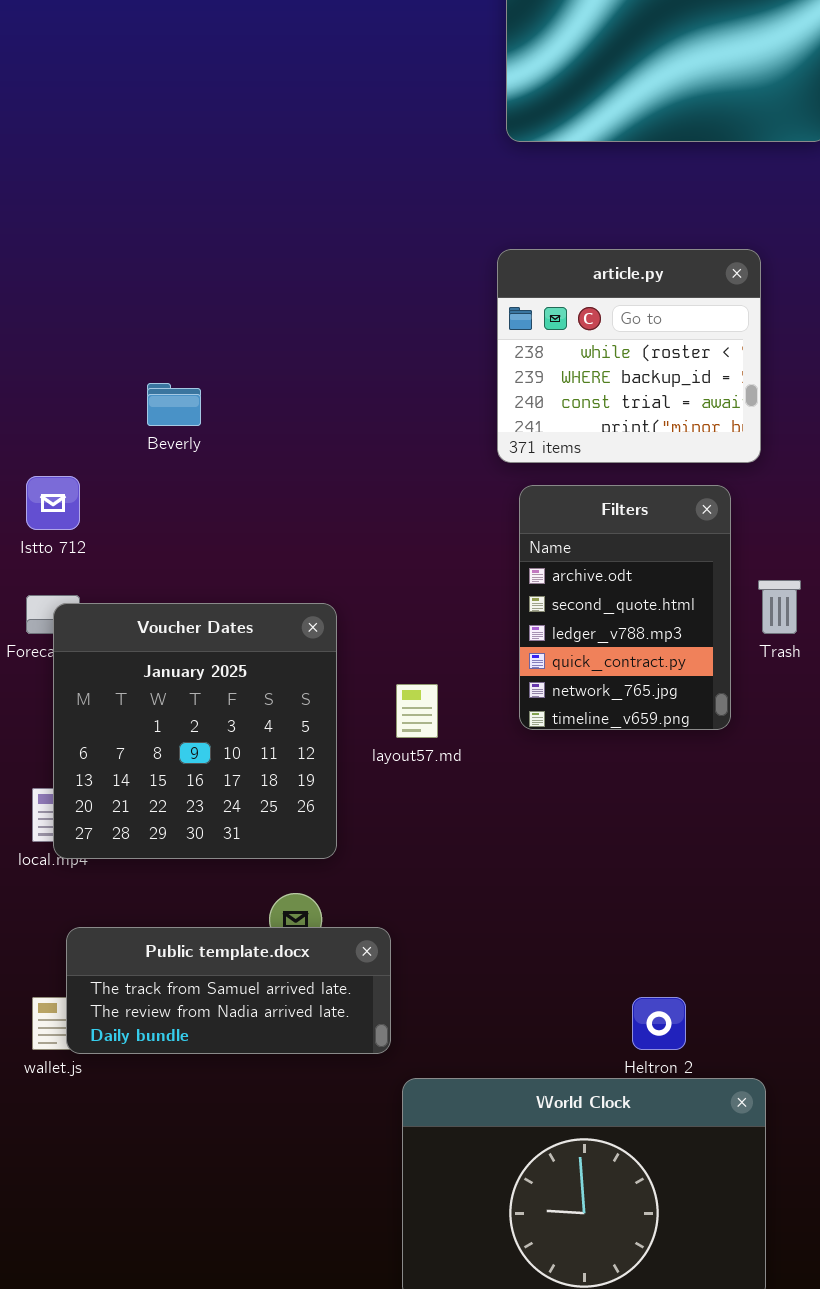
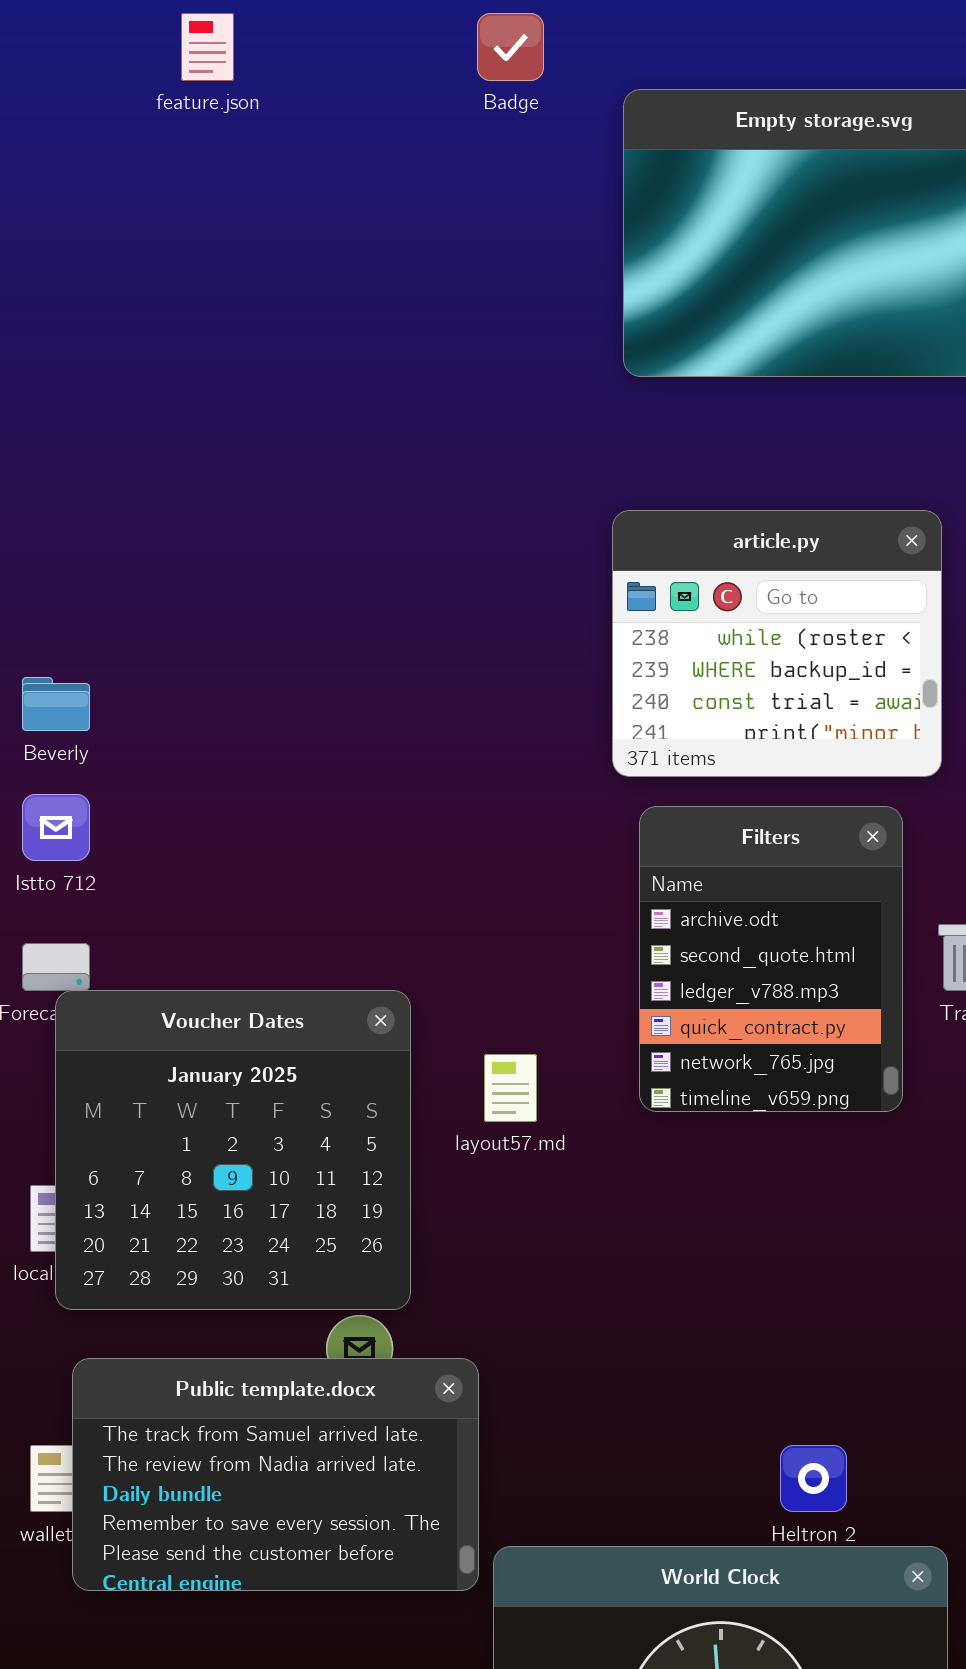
Beverly: [147,383,201,426] -> [22,677,90,731], moved
Voucher Dates: [53,603,337,859] -> [55,990,411,1310], moved
Public template.docx: [66,927,391,1054] -> [72,1358,479,1591], resized

